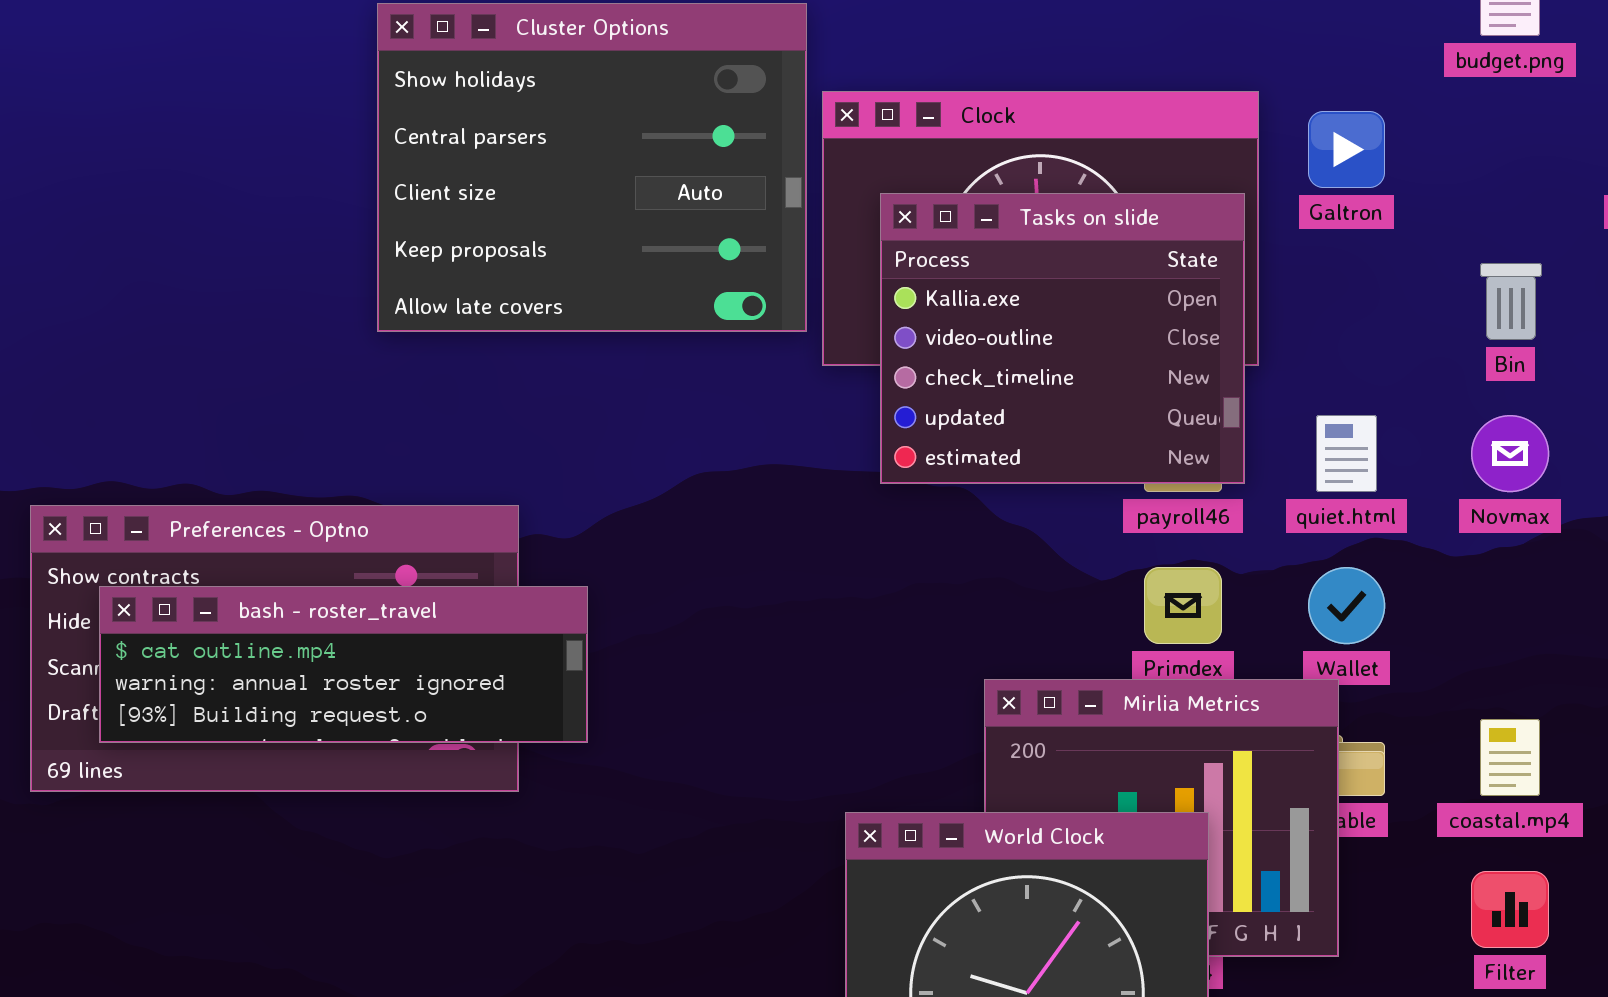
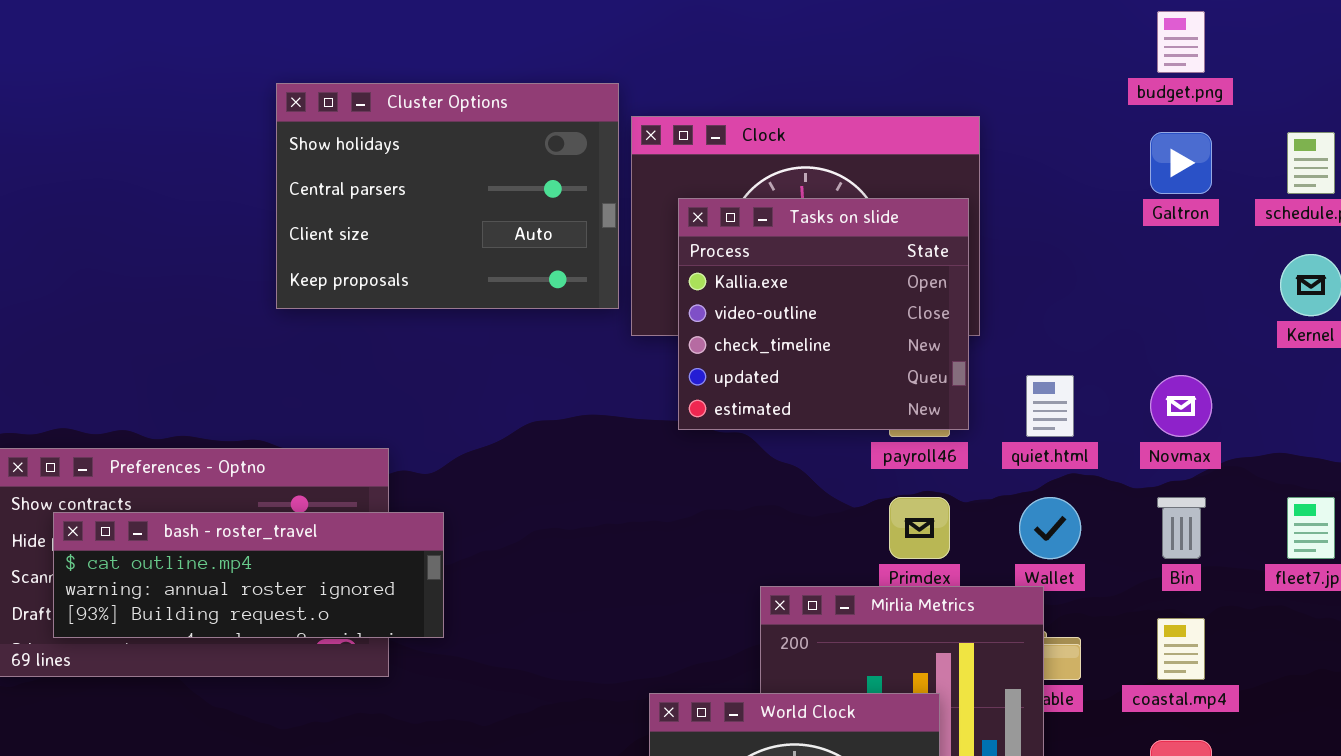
Cluster Options: [377,3,807,332] -> [276,83,619,309], resized
Galtron: [1308,111,1385,188] -> [1150,132,1212,194], moved
Bin: [1480,263,1542,340] -> [1157,497,1206,559], moved

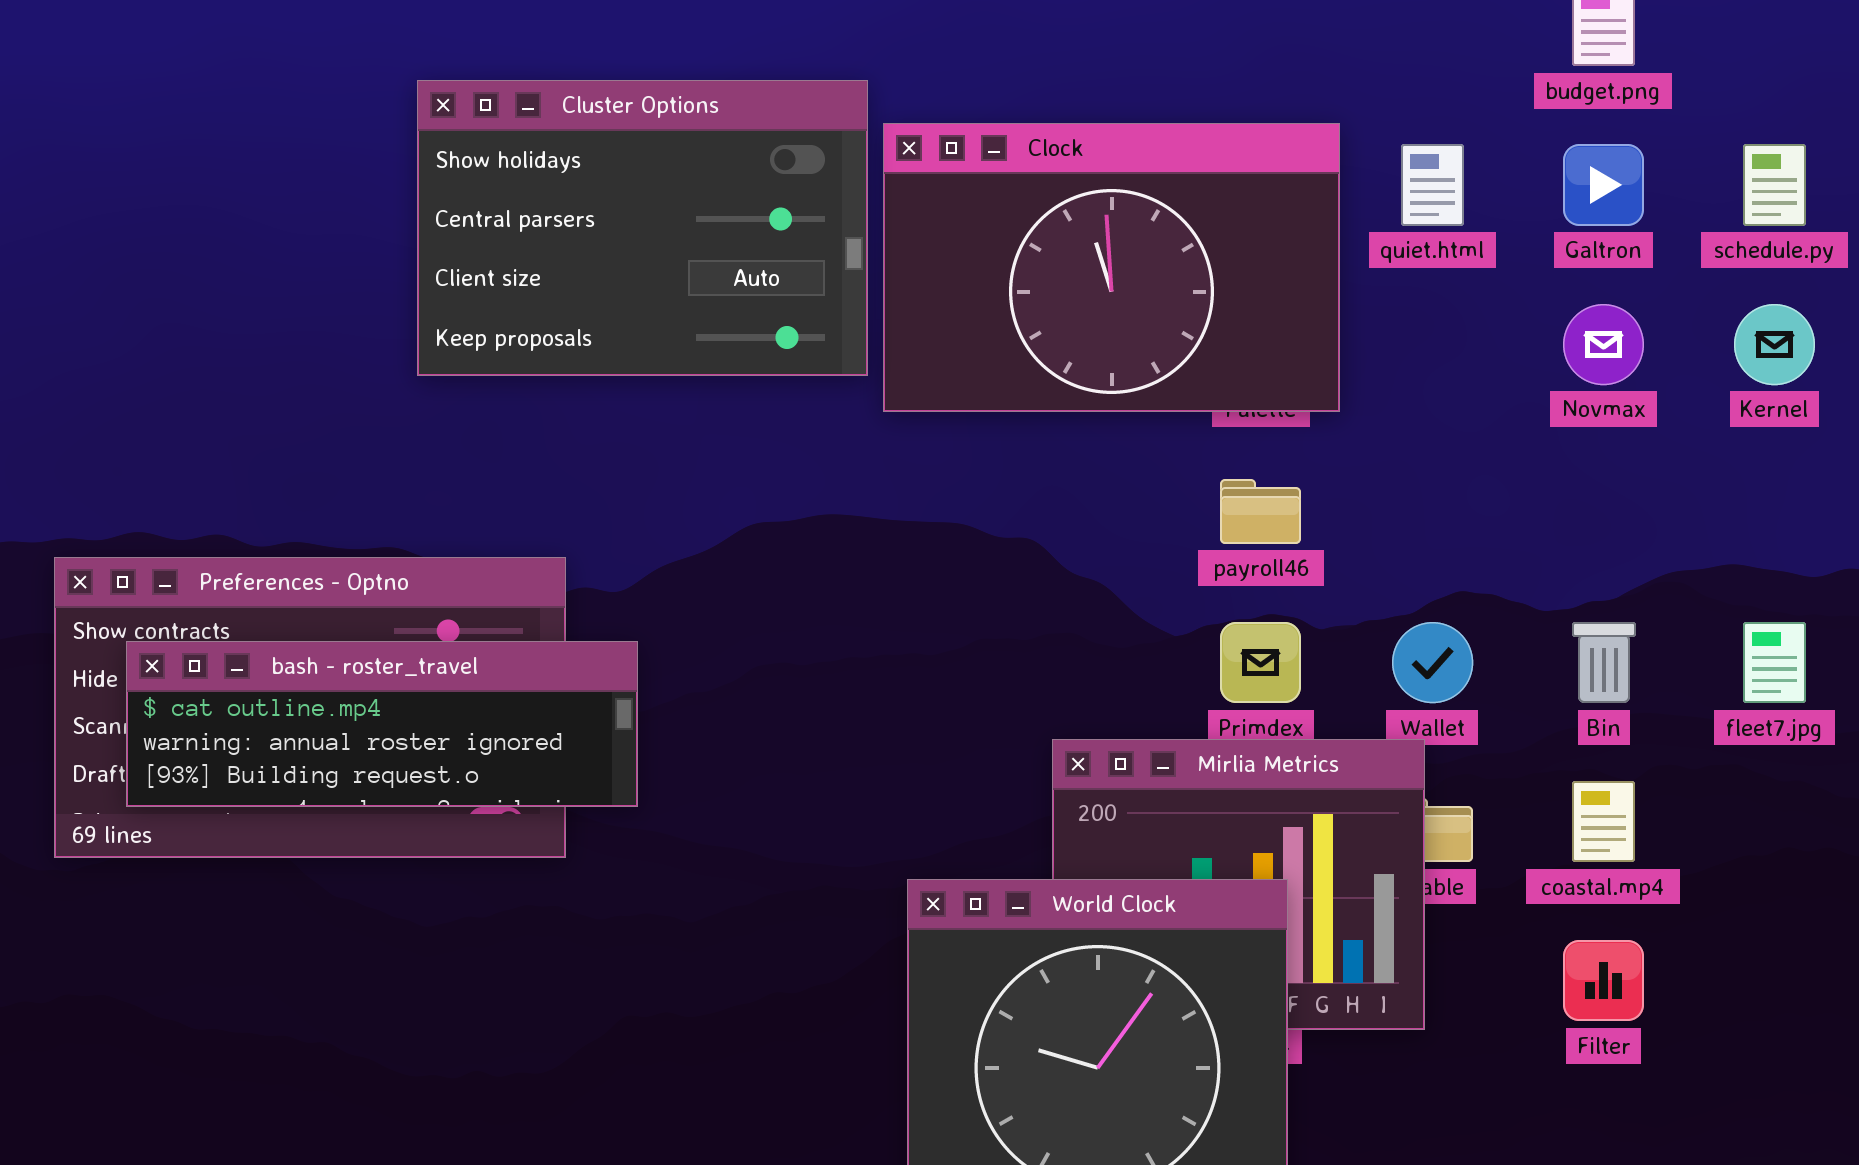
Tasks on slide: [678,198,969,430] -> none, closed
quiet.html: [1026,375,1074,437] -> [1401,144,1464,226], moved
Novmax: [1150,375,1212,437] -> [1563,304,1644,385], moved

